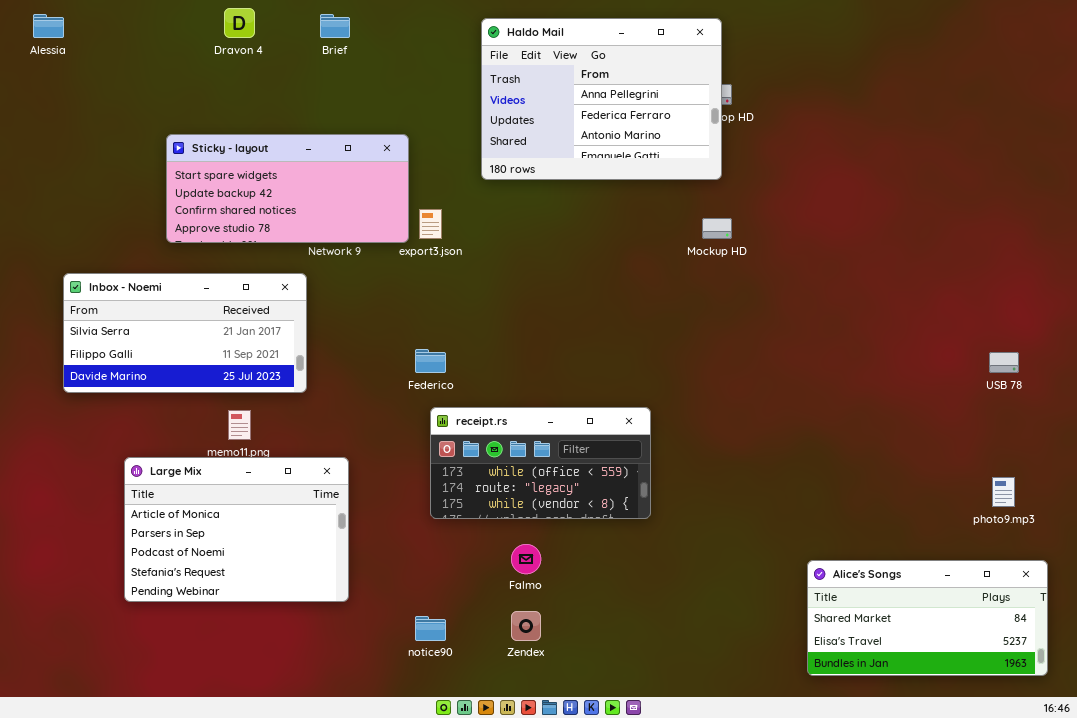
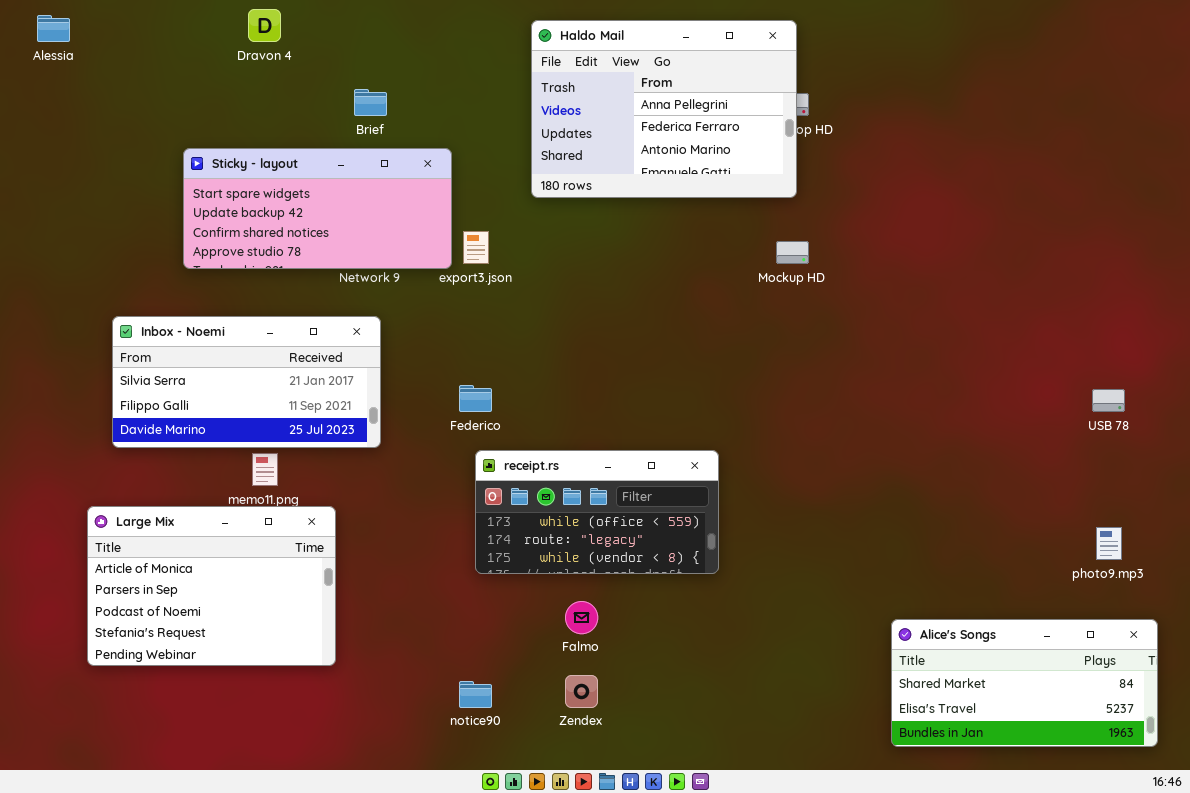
Brief: [320,14,350,38] -> [354,89,387,116], moved
Inbox - Noemi: [63,273,307,393] -> [112,316,381,448], moved
Large Mix: [124,457,349,602] -> [87,506,336,666], moved

